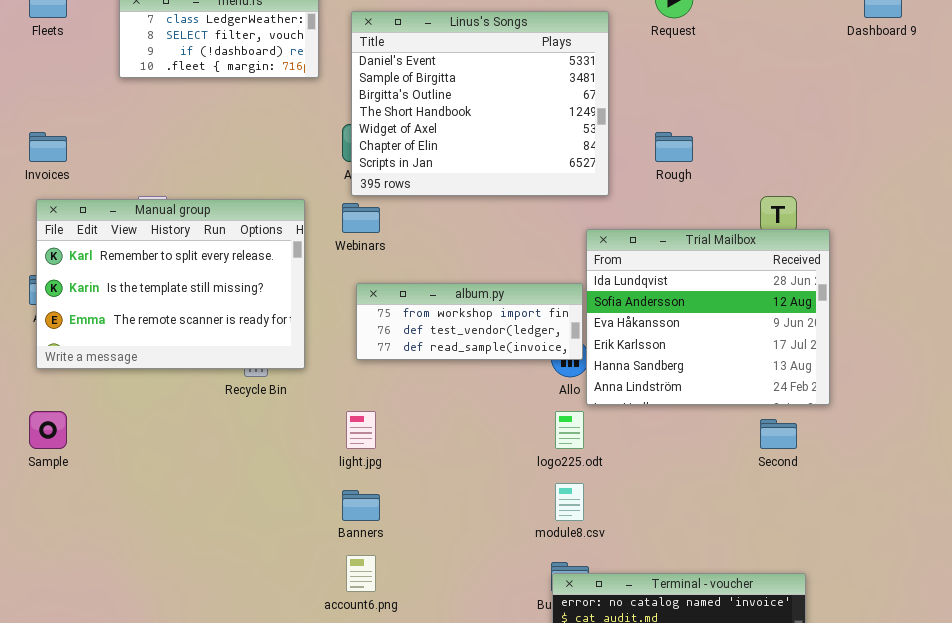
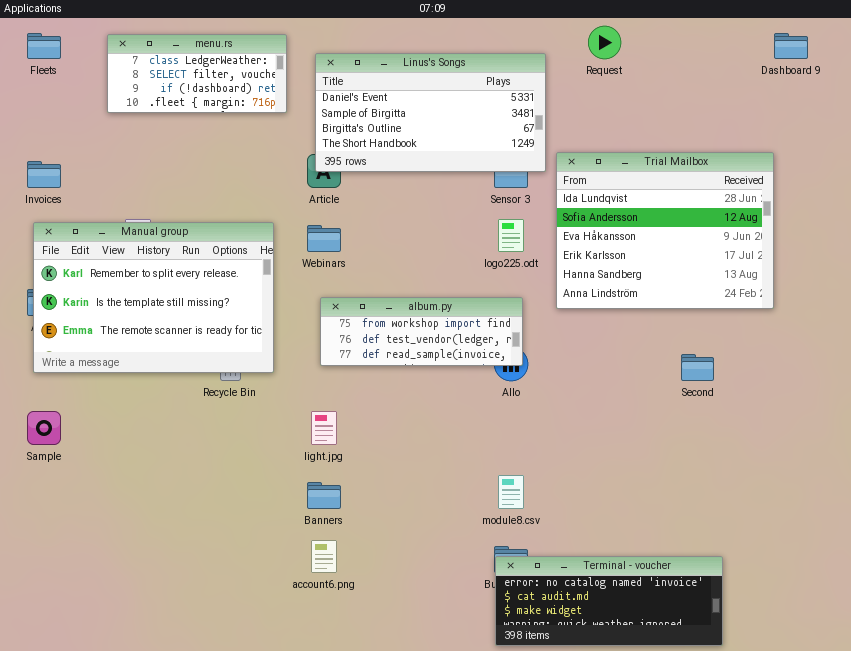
Linus's Songs: [351,11,609,196] -> [315,53,546,172], resized
Trial Mailbox: [586,229,830,405] -> [556,152,774,309], moved
logo225.odt: [555,411,584,449] -> [498,219,524,252], moved
Second: [760,419,797,449] -> [681,354,714,381], moved

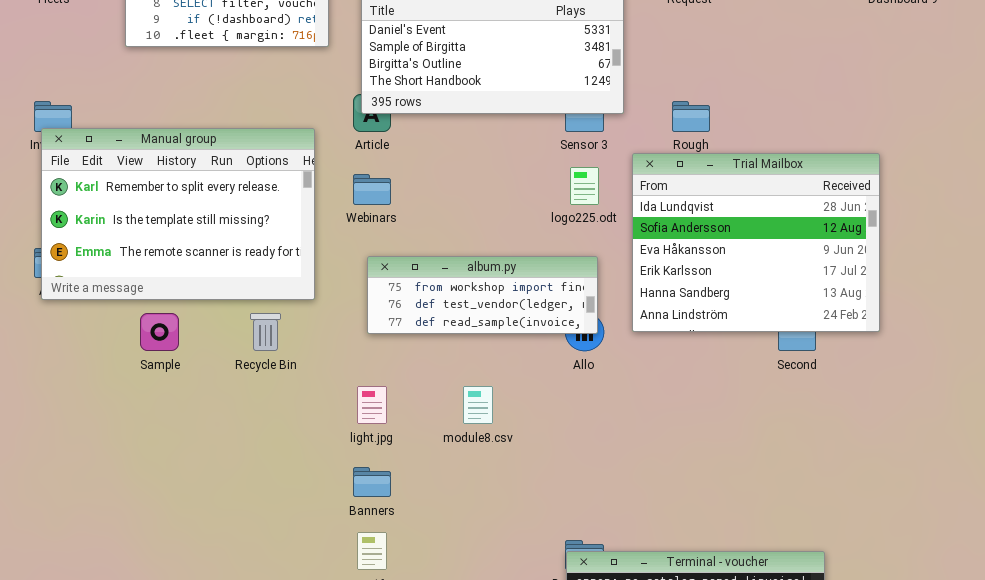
Trial Mailbox: [556,152,774,309] -> [632,153,880,332], moved
Manual group: [33,222,274,373] -> [41,128,315,300], moved
Sample: [27,411,61,445] -> [140,313,179,351], moved
module8.csv: [498,475,524,509] -> [463,386,493,424], moved

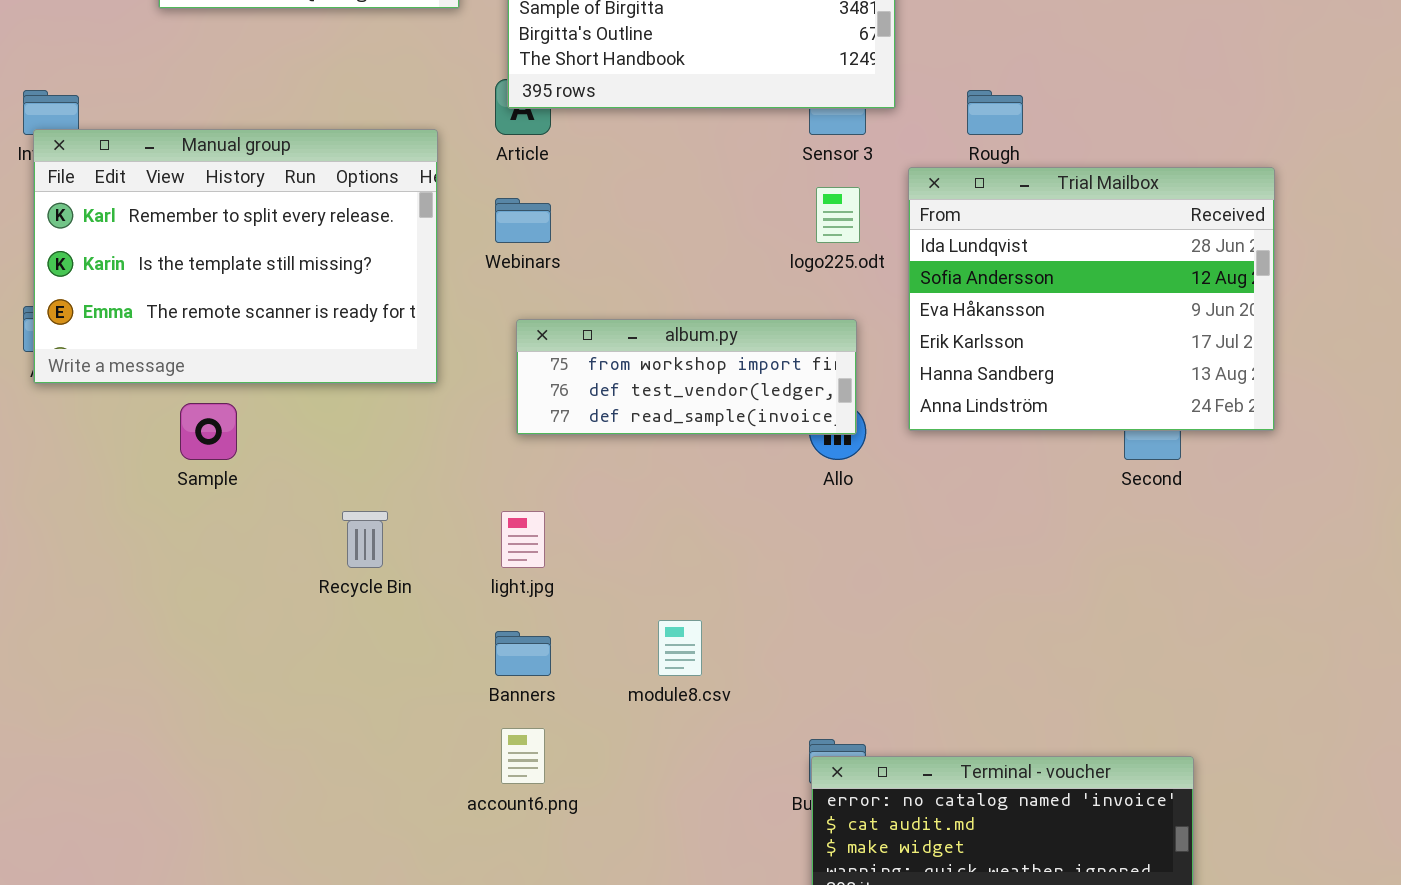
Recycle Bin: [250,313,281,351] -> [342,511,388,568], moved
module8.csv: [463,386,493,424] -> [658,620,702,676], moved

